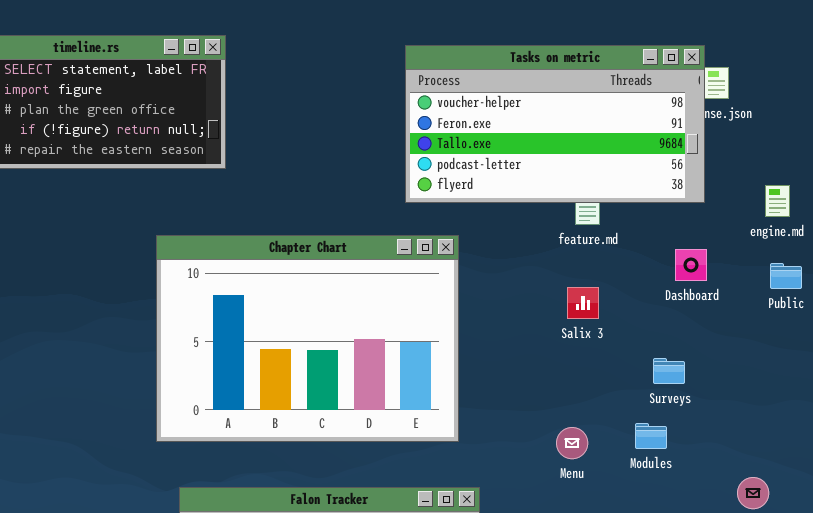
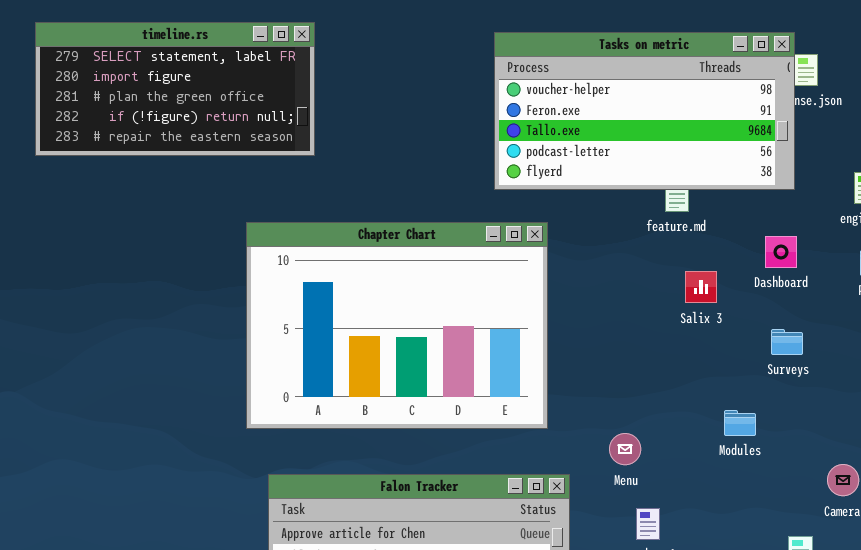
Salix 3: [567,287,599,319] -> [685,271,717,303], moved
Surveys: [653,358,685,384] -> [771,329,803,355], moved
Menu: [556,427,588,459] -> [609,433,641,465], moved

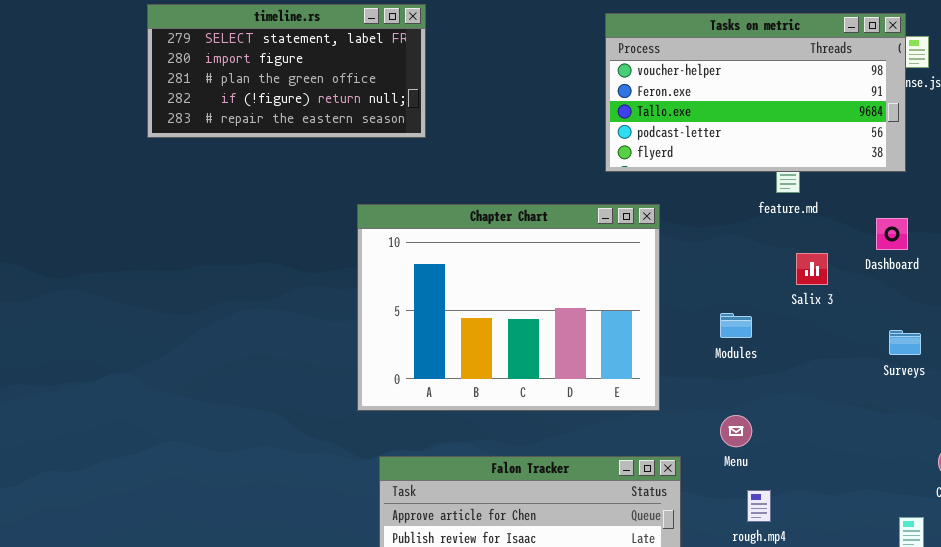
Surveys: [771,329,803,355] -> [889,330,921,355], moved
Modules: [724,410,756,436] -> [720,313,752,338], moved

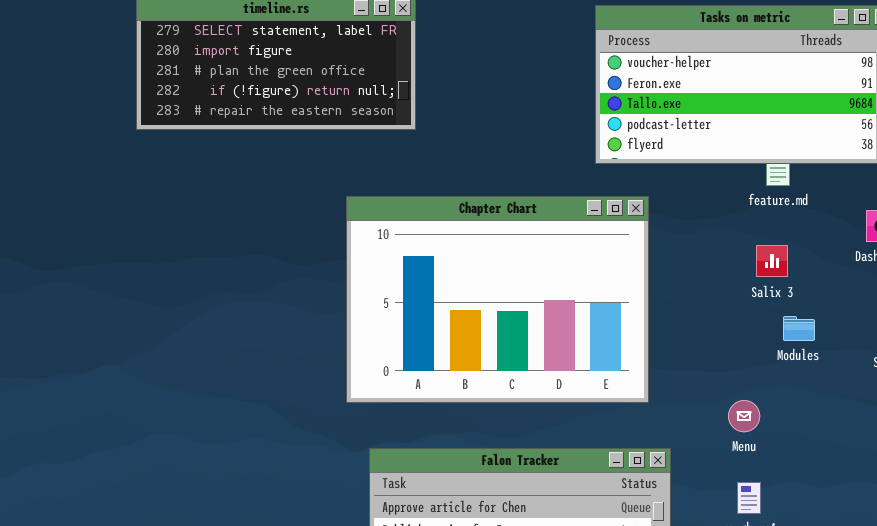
Salix 3: [796,253,828,285] -> [756,245,788,277], moved
Modules: [720,313,752,338] -> [783,316,815,341], moved
Menu: [720,415,752,447] -> [728,400,760,432], moved

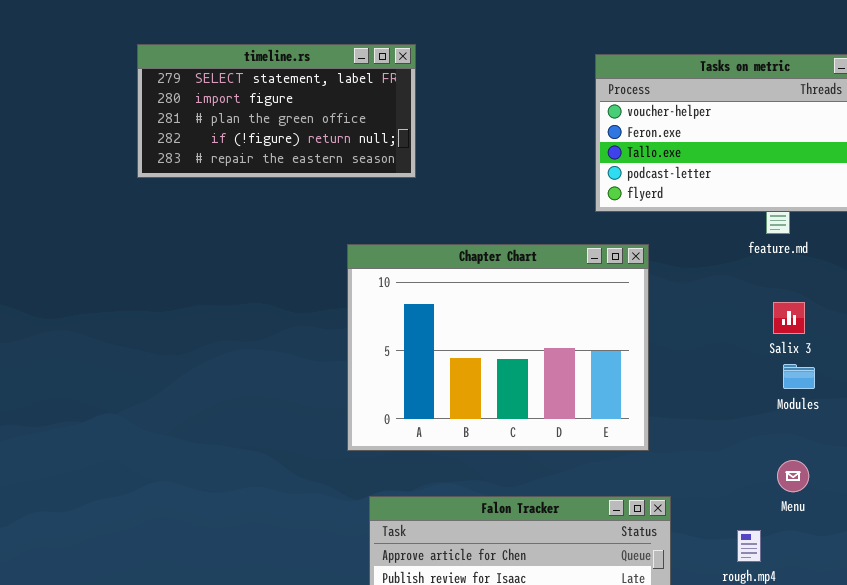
Salix 3: [756,245,788,277] -> [773,302,805,334], moved
Menu: [728,400,760,432] -> [777,460,809,492], moved

